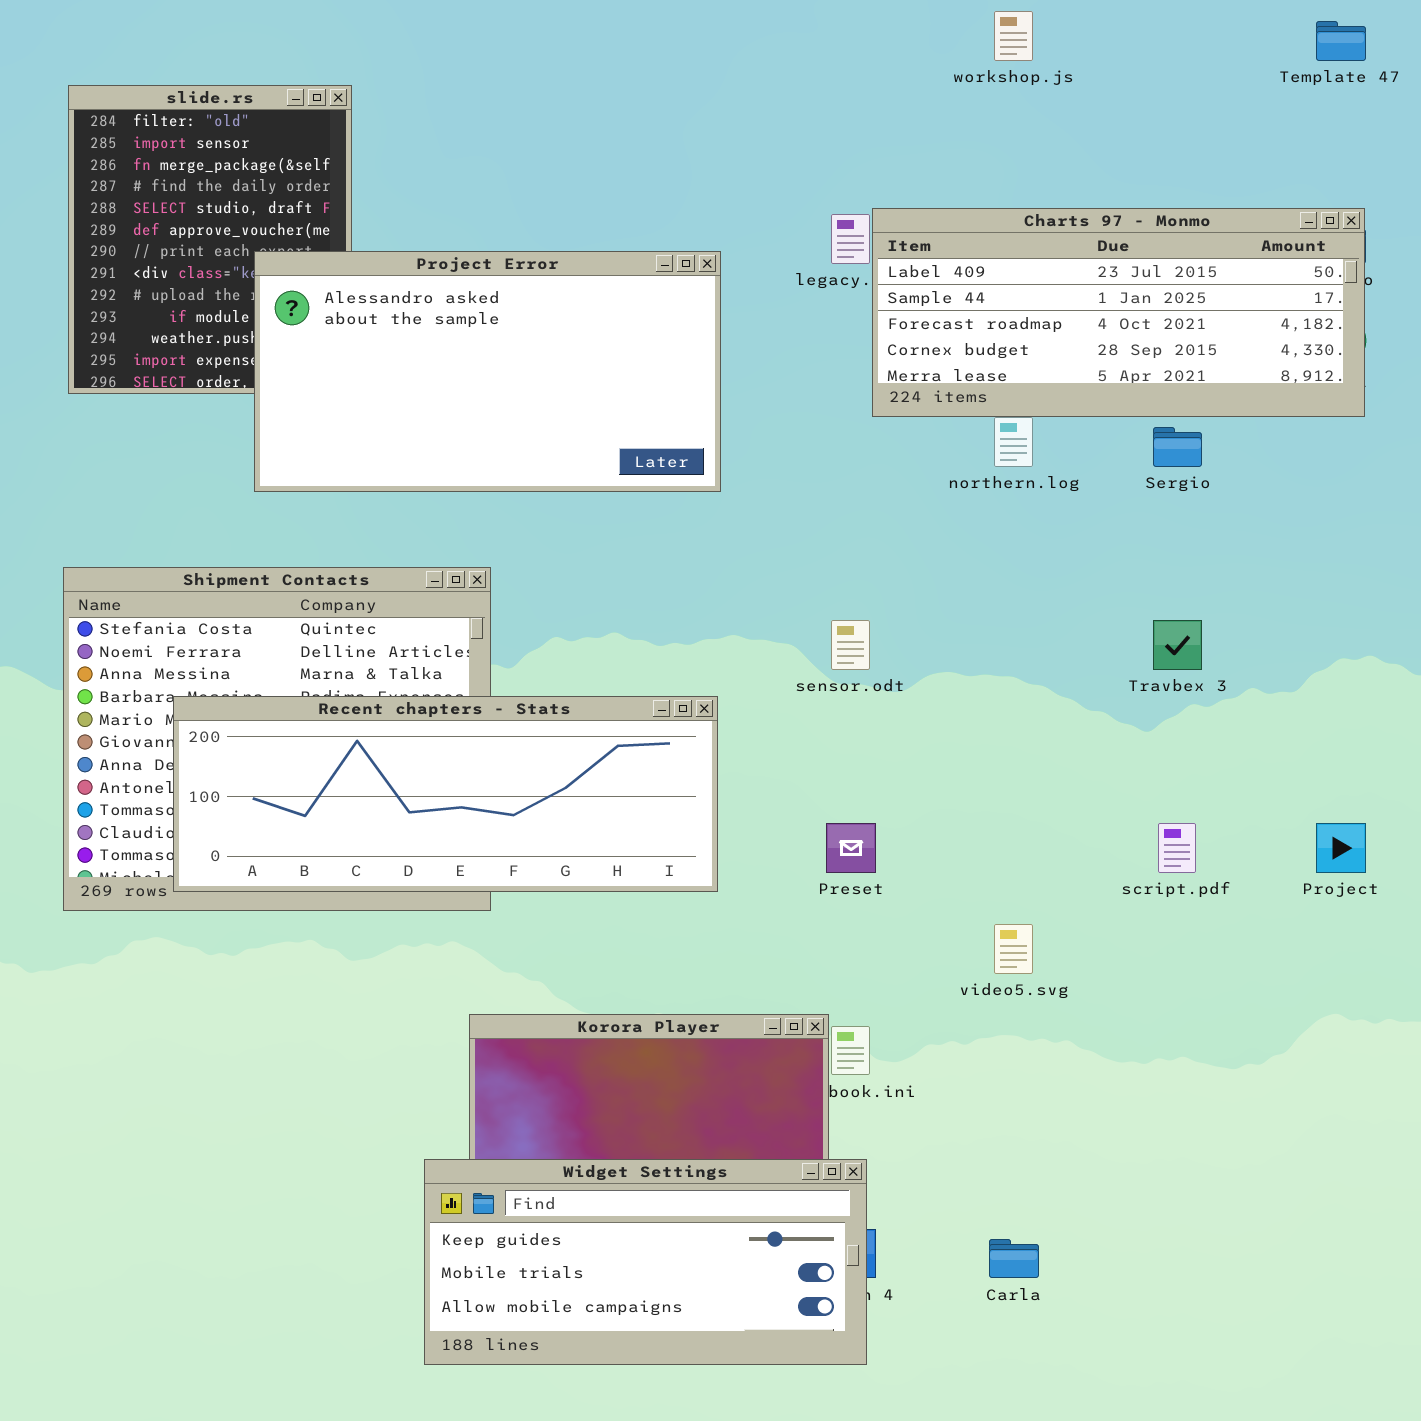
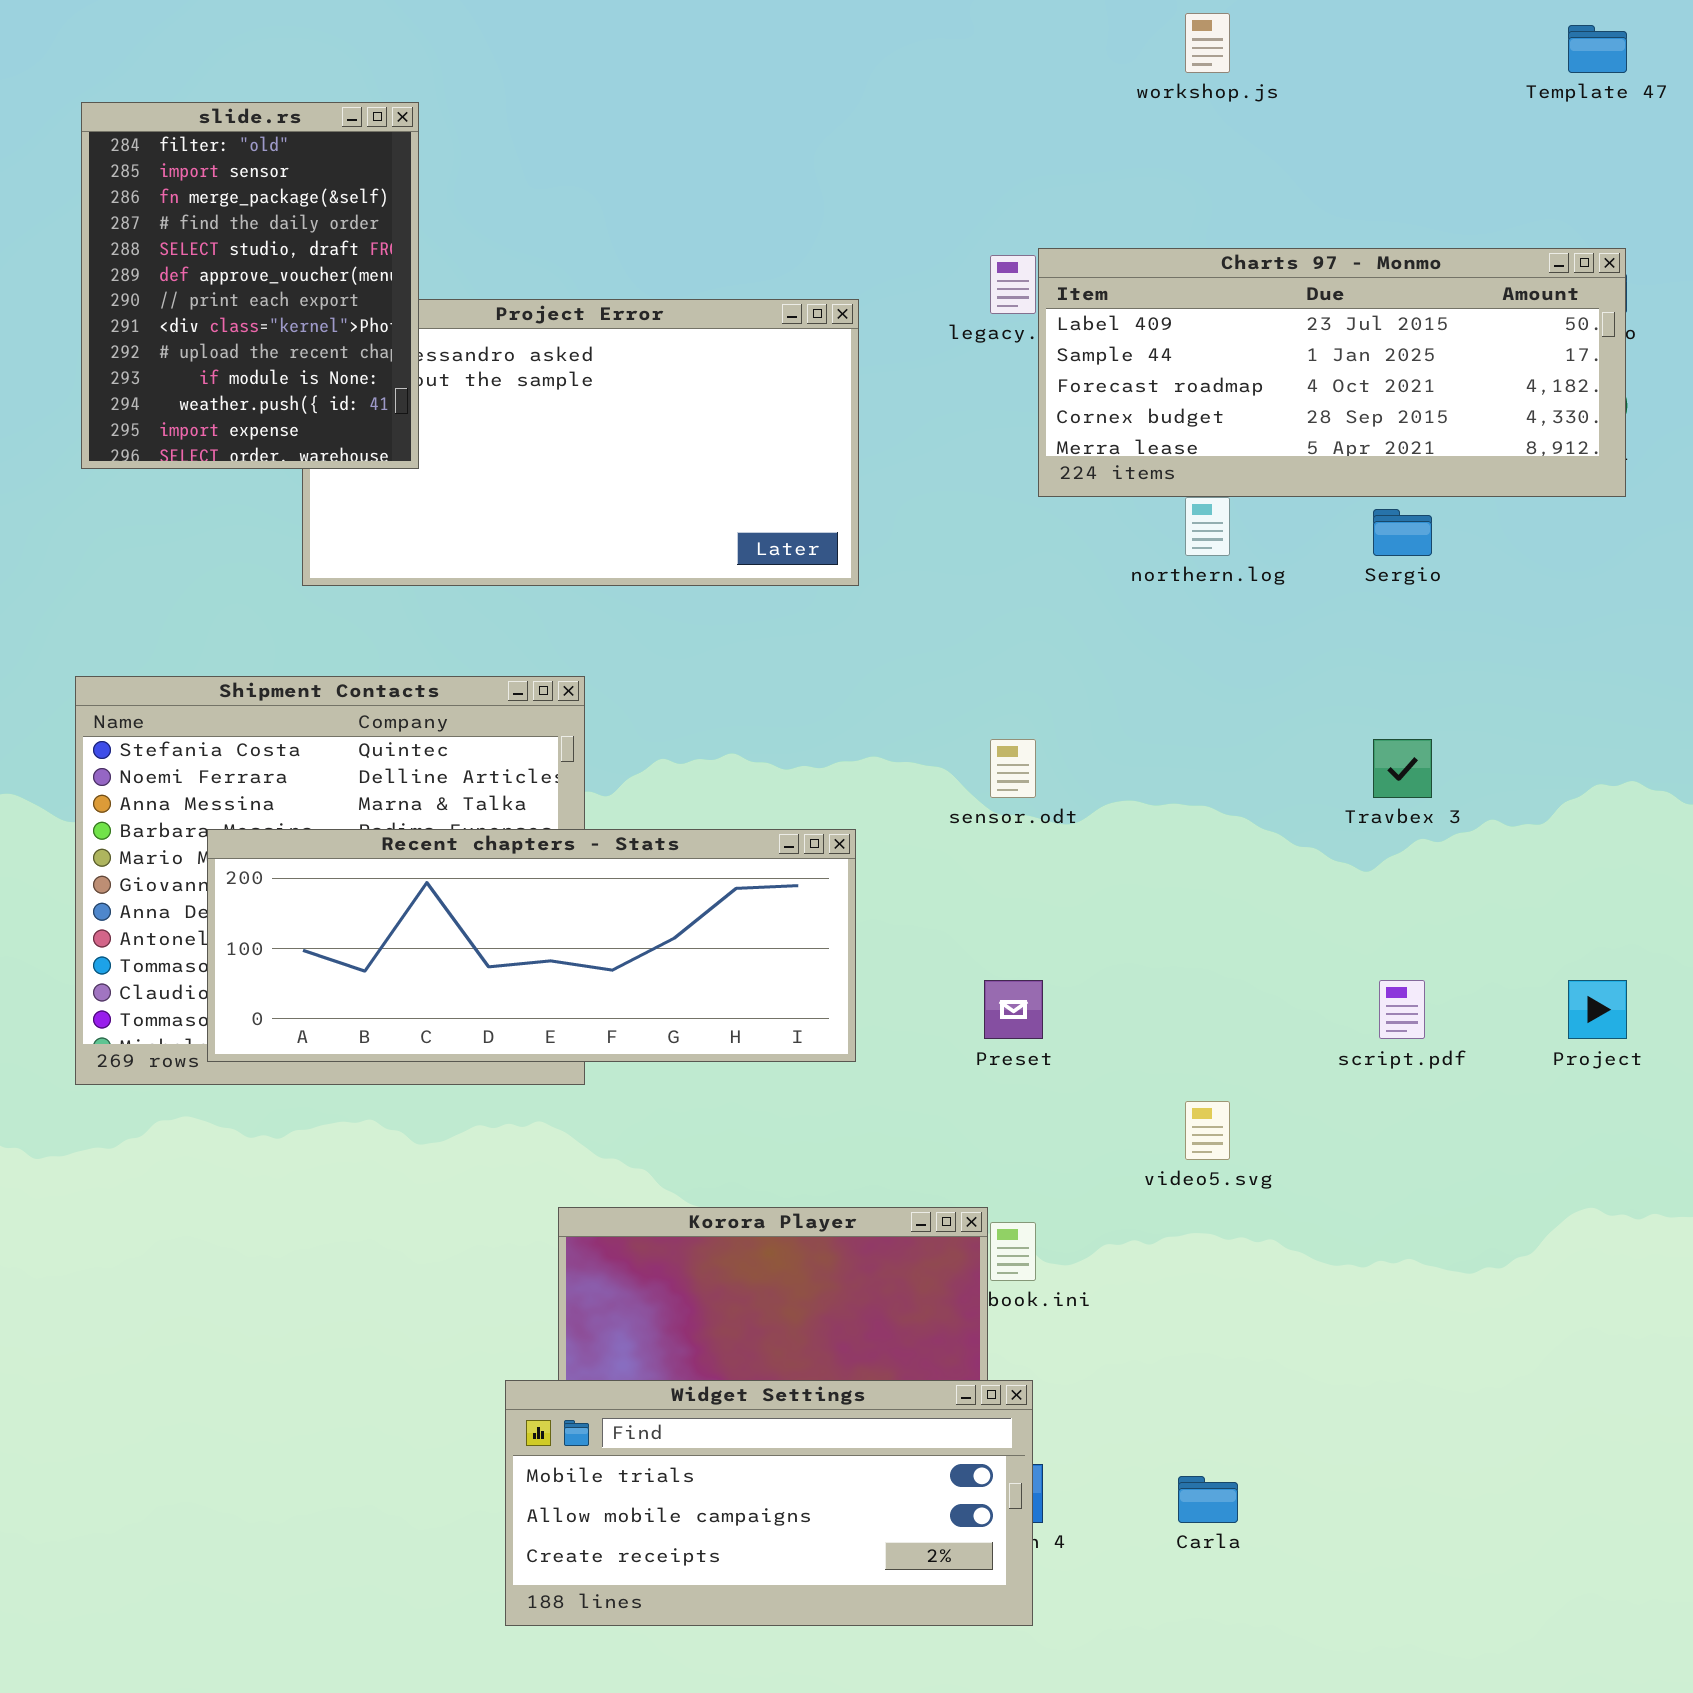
slide.rs: [68,85,352,394] -> [81,102,419,469], raised
Widget Settings: [424,1159,867,1365] -> [505,1380,1033,1626], scrolled down 1 row

